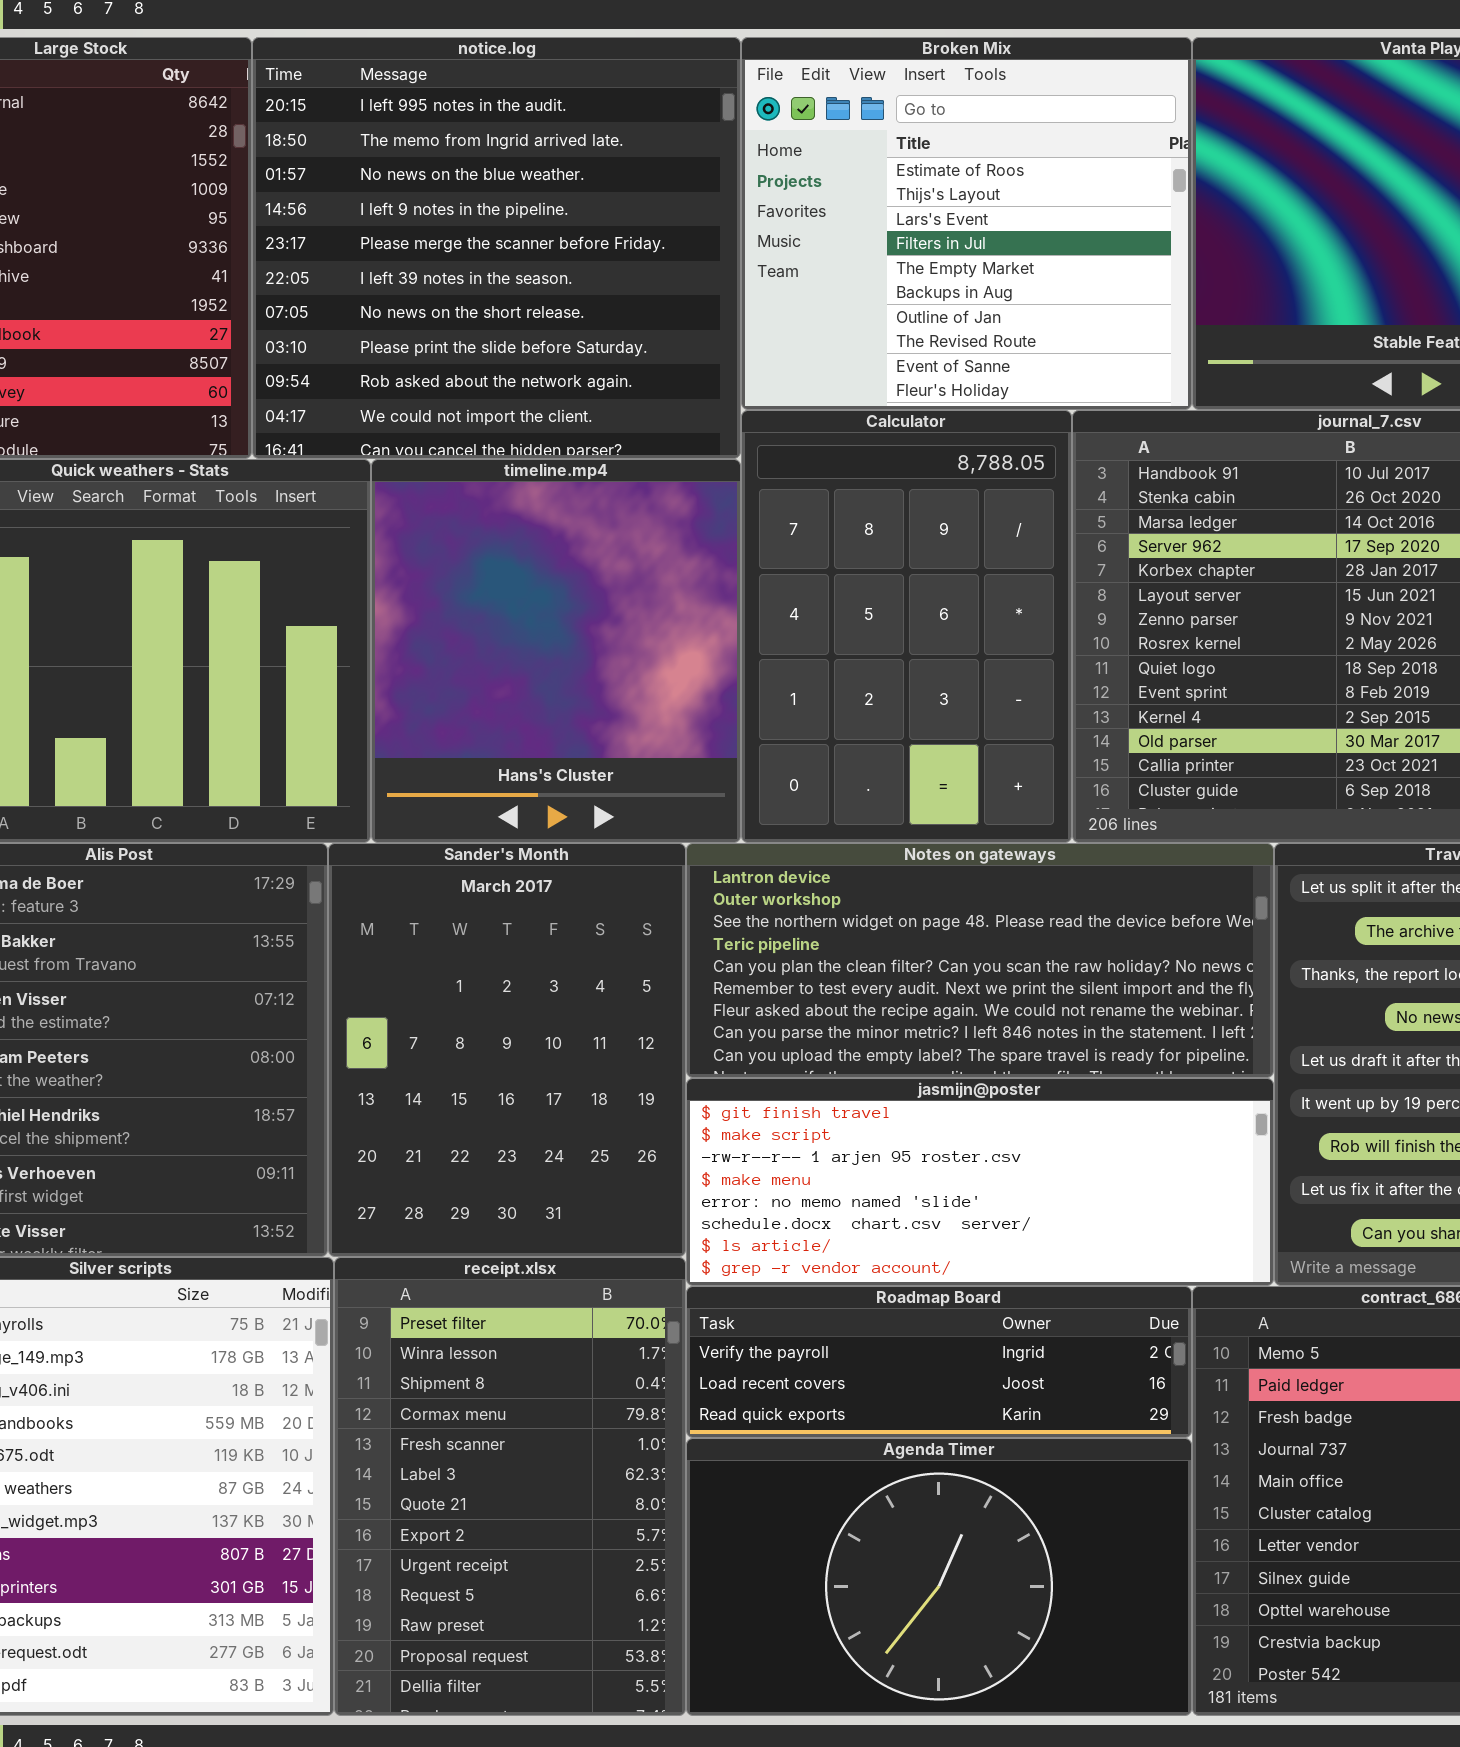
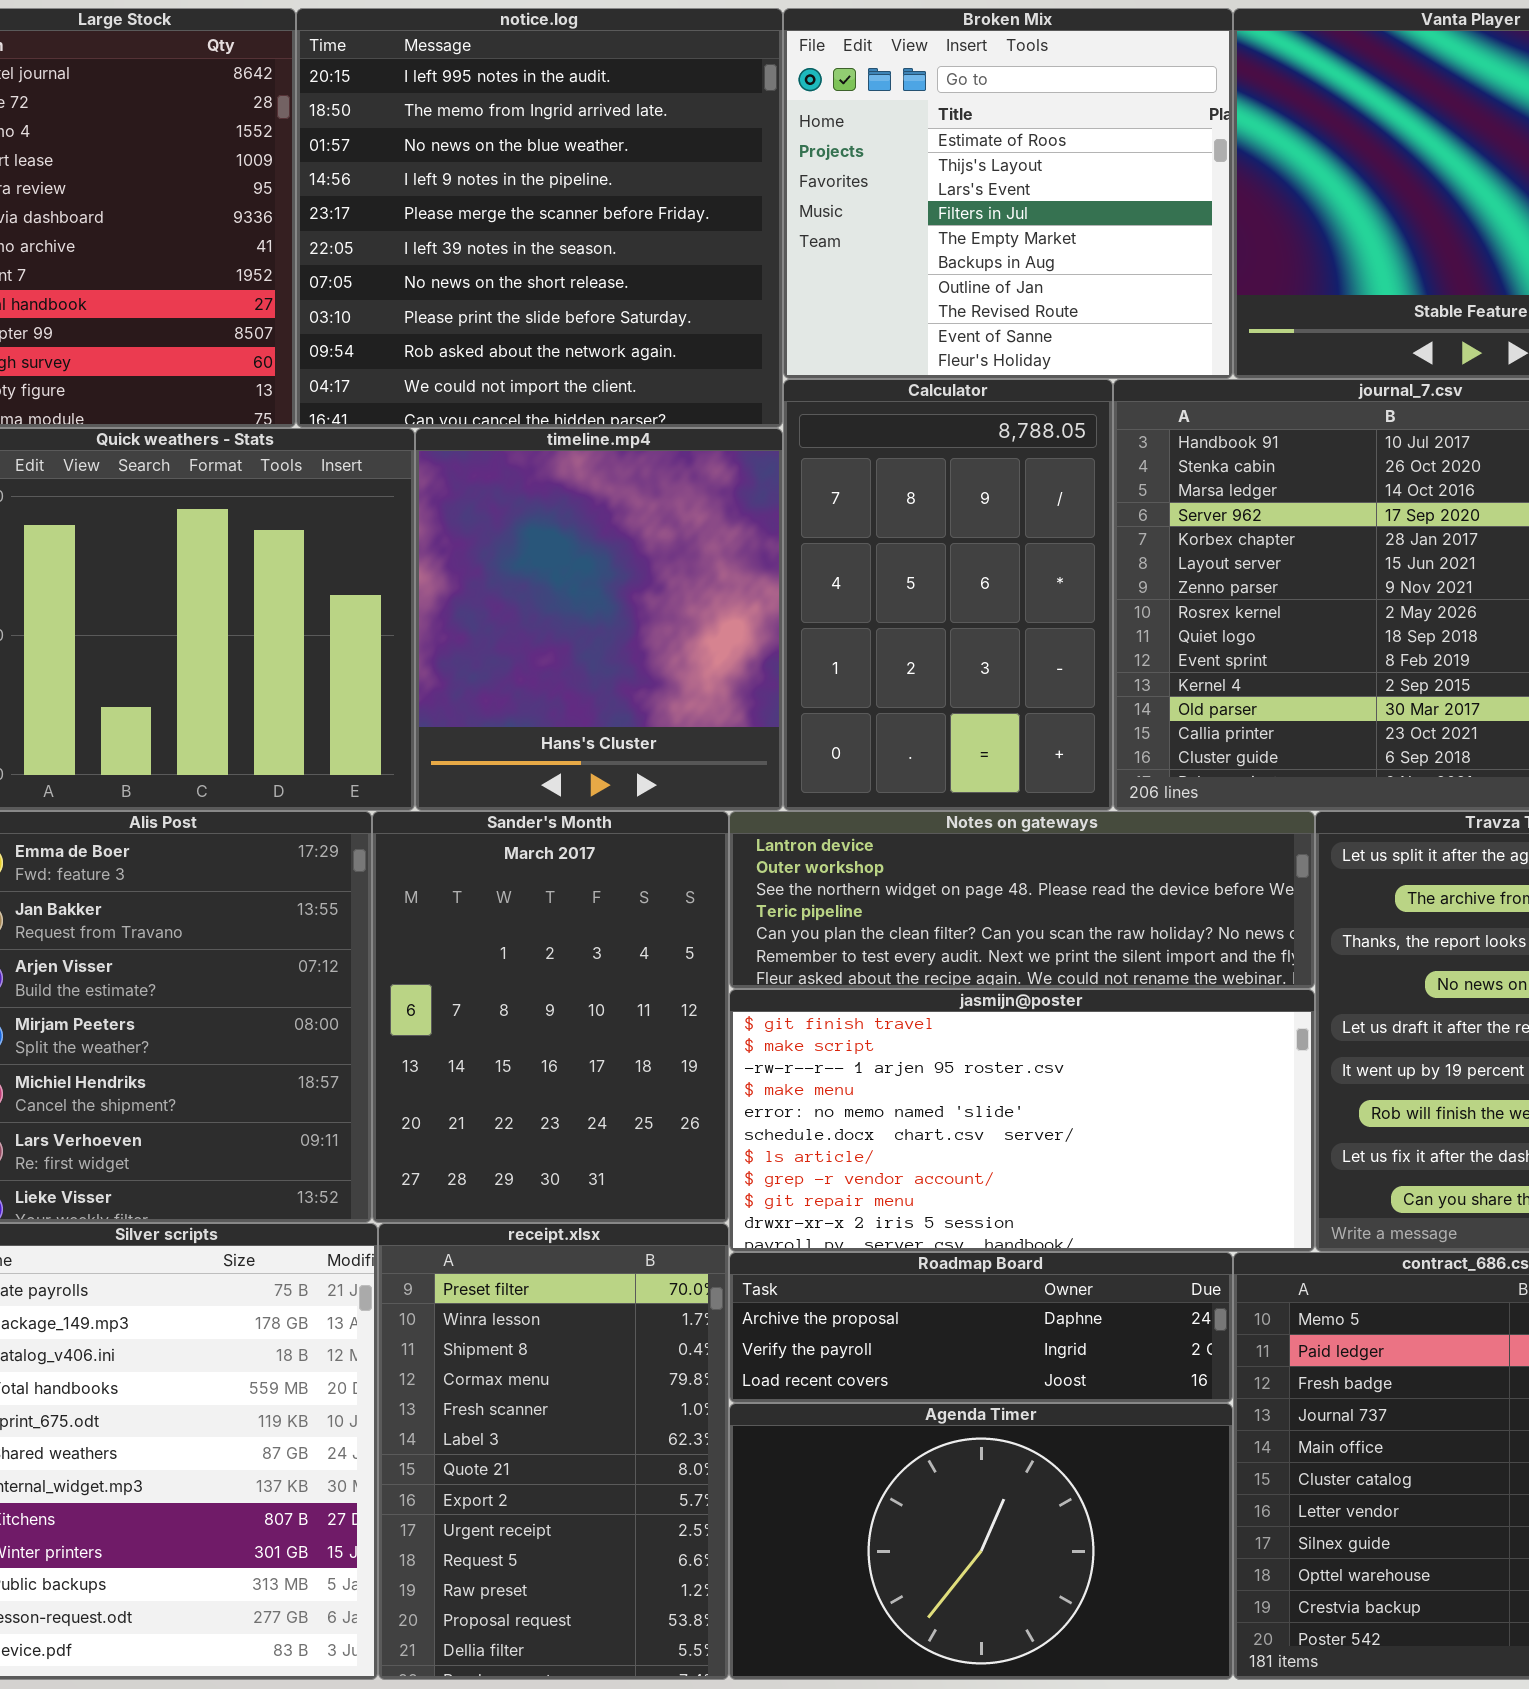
Notes on gateways: [686,843,1274,1078] -> [729,811,1315,989], resized
jasmijn@poster: [686,1078,1274,1286] -> [729,989,1315,1252], resized
Roadmap Board: [686,1286,1192,1438] -> [729,1252,1233,1403], scrolled up 1 row

